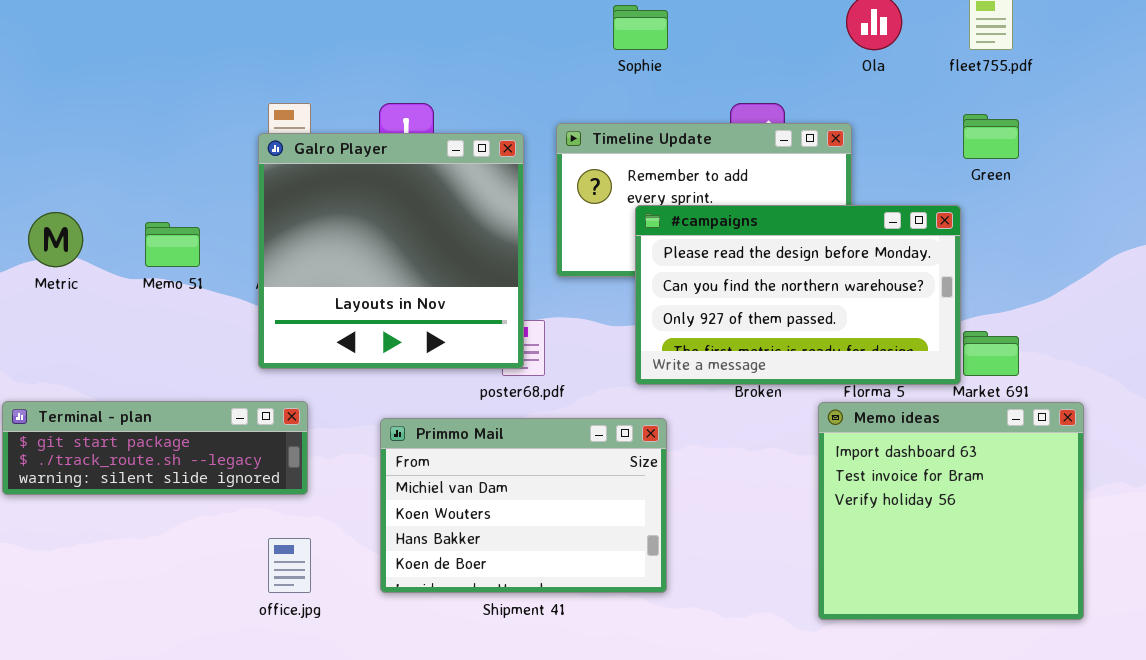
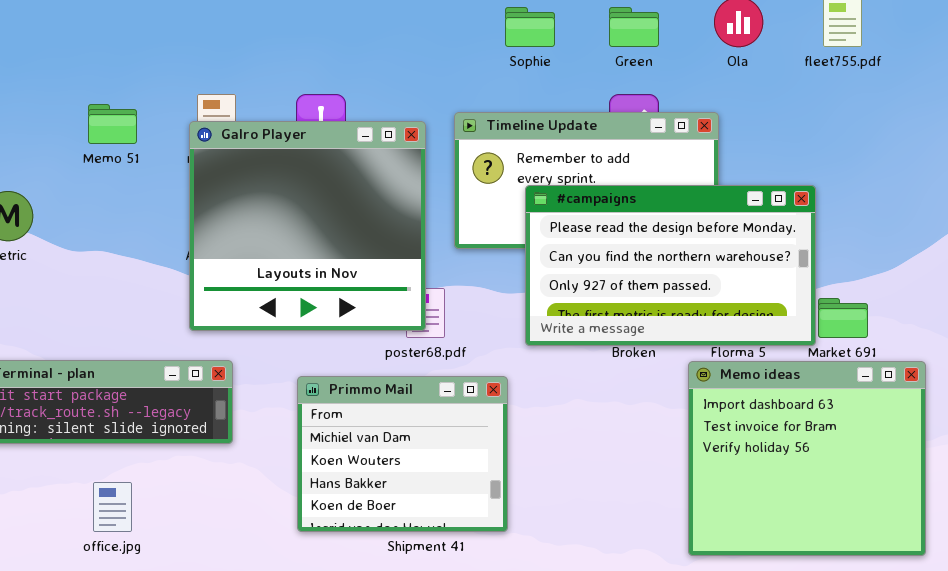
Green: [963,114,1019,159] -> [609,7,659,47], moved
Memo 51: [145,222,200,267] -> [88,104,137,144], moved
Primmo Mail: [380,418,667,593] -> [297,376,508,532], resized
office.jpg: [268,538,311,593] -> [93,482,132,532], moved

